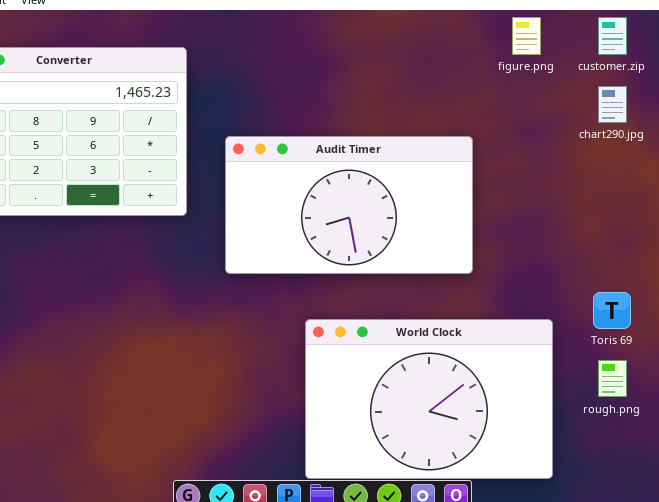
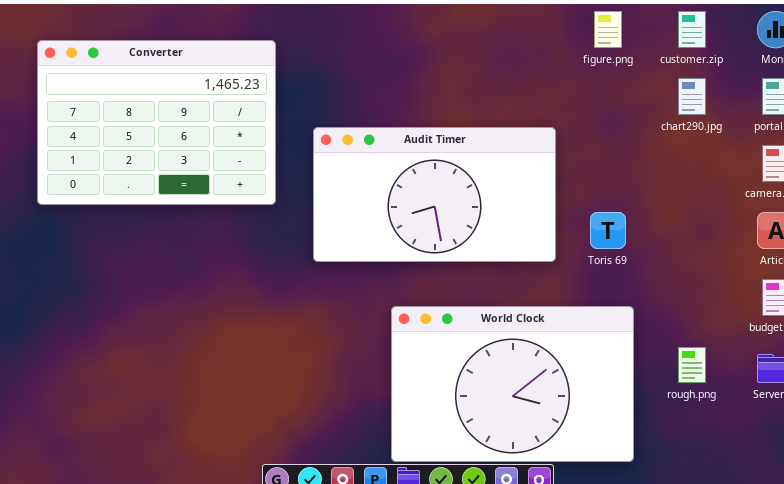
Toris 69: [593,292,631,329] -> [590,212,626,249], moved

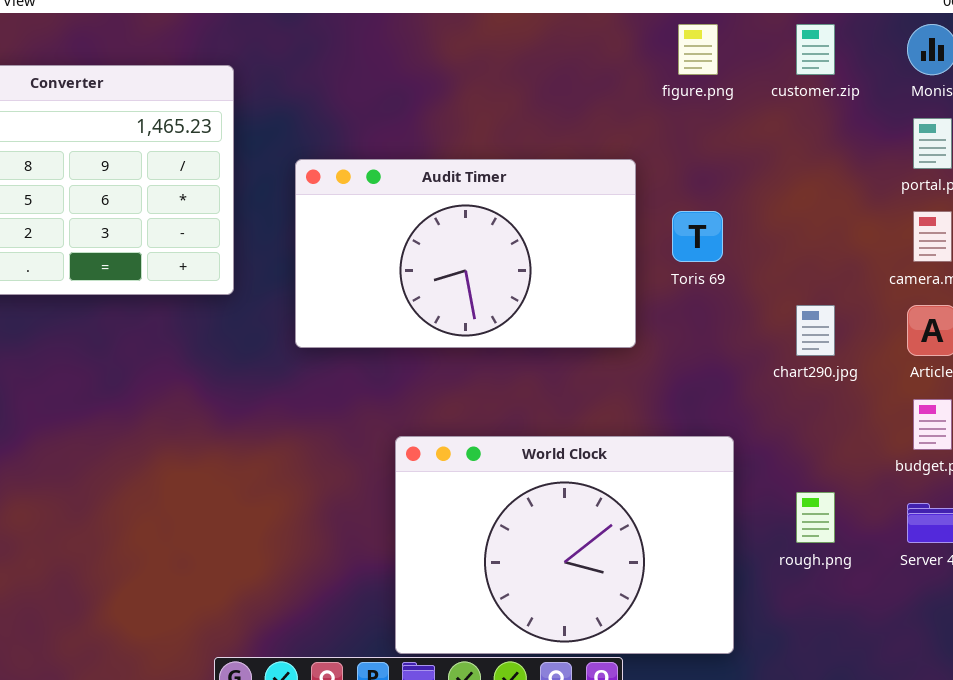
chart290.jpg: [678,78,706,115] -> [796,305,835,356], moved
Audit Timer: [313,127,556,262] -> [295,159,636,348], moved
Toris 69: [590,212,626,249] -> [672,211,723,262], moved

